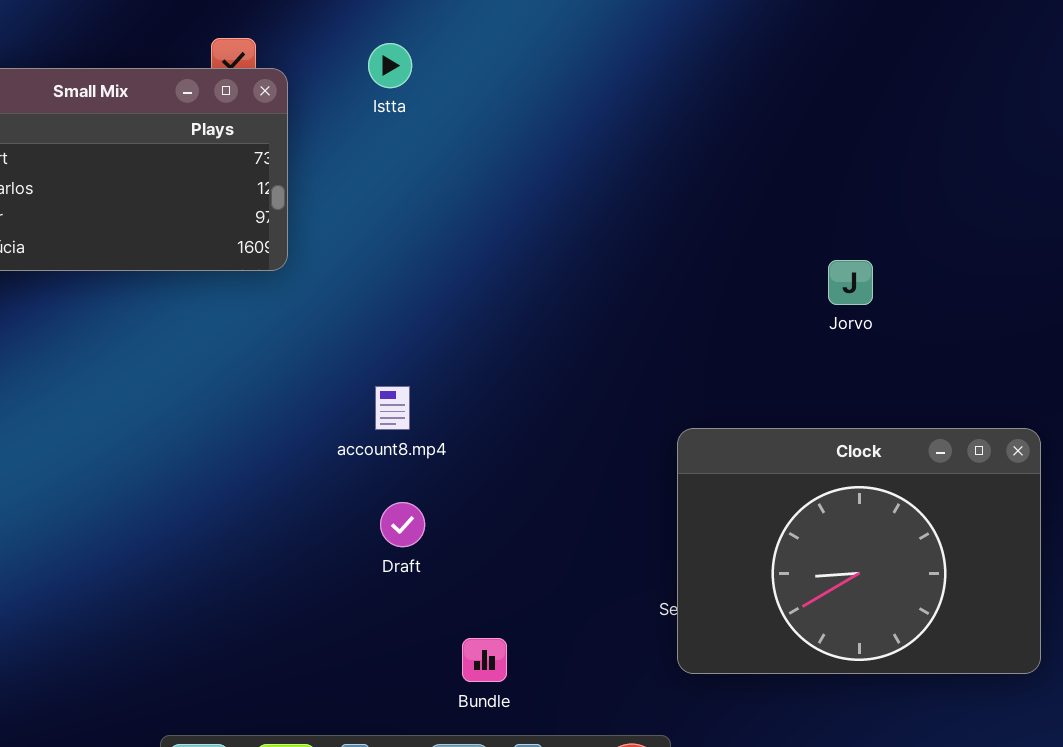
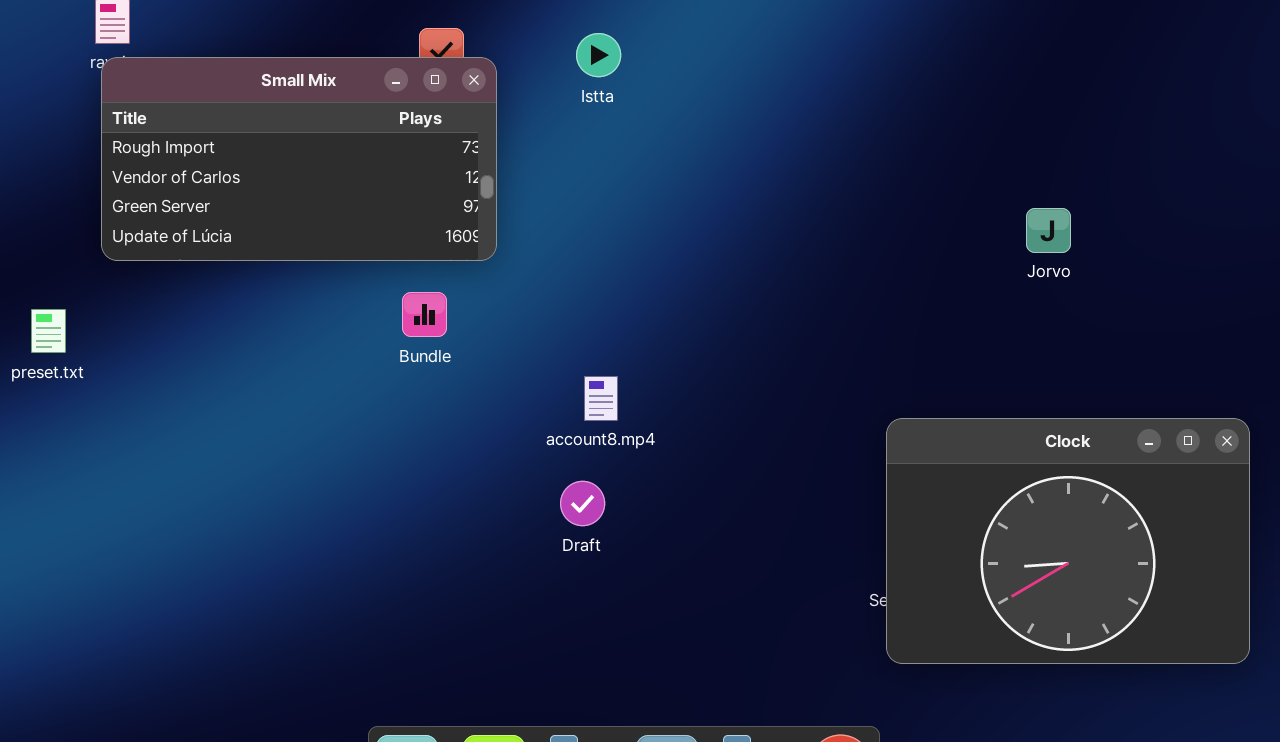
Jorvo: [828,260,873,305] -> [1026,208,1071,253], moved
Draft: [380,502,425,547] -> [560,481,605,526], moved
Bundle: [462,638,507,682] -> [402,292,447,337], moved

